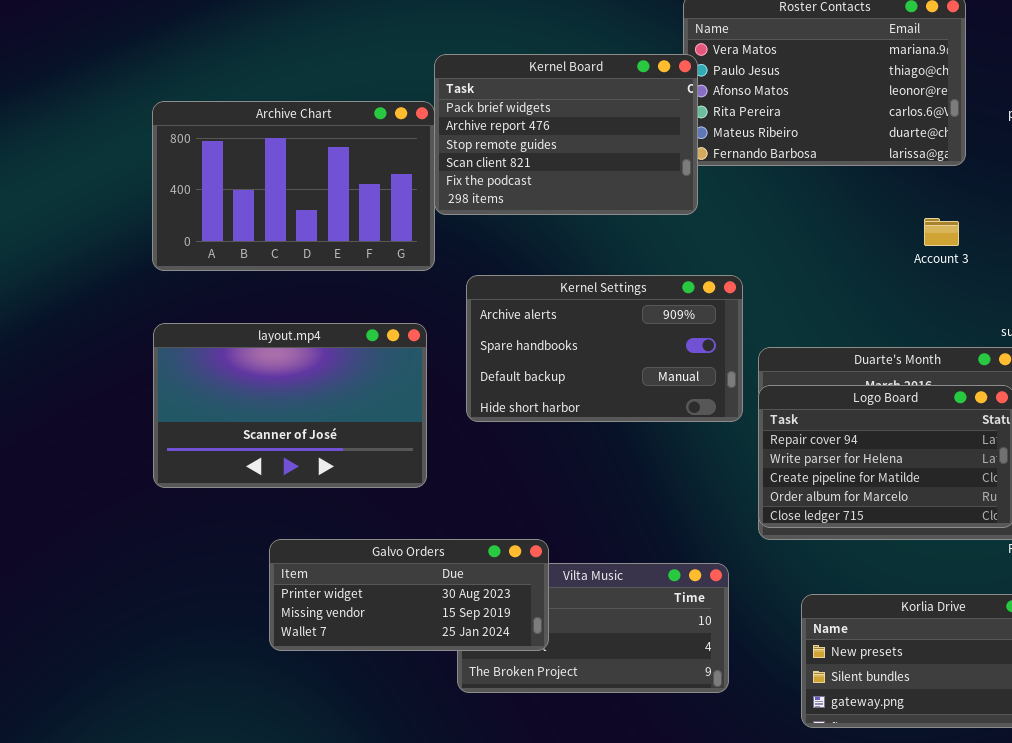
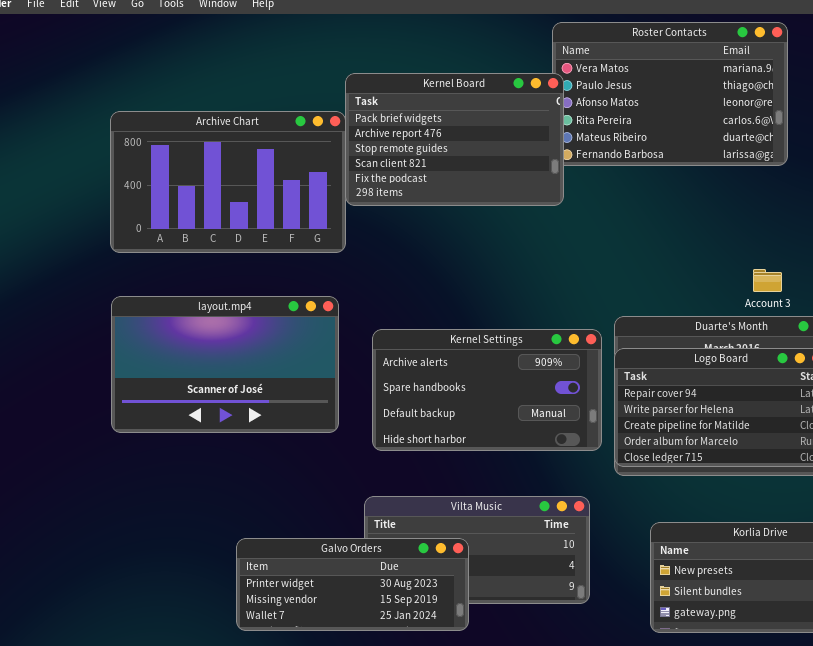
Account 3: [924,218,959,246] -> [753,269,782,292], moved
Kernel Settings: [466,275,743,422] -> [372,329,602,451], moved
Galvo Orders: [269,539,549,651] -> [236,538,469,631], moved

